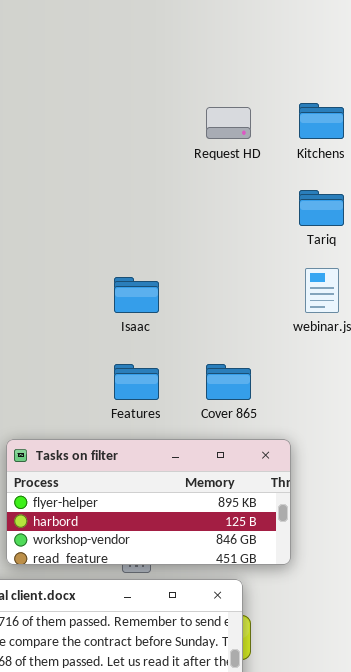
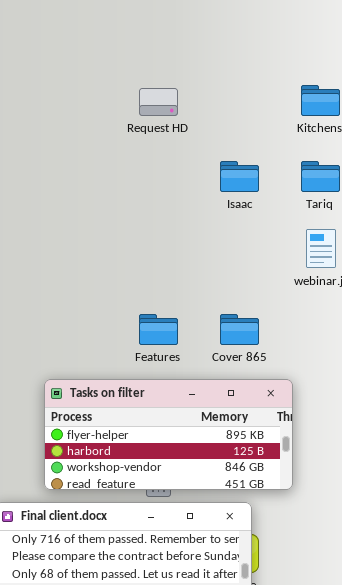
Request HD: [206,107,251,139] -> [139,88,178,116], moved
Isaac: [114,277,159,313] -> [220,161,259,192], moved

